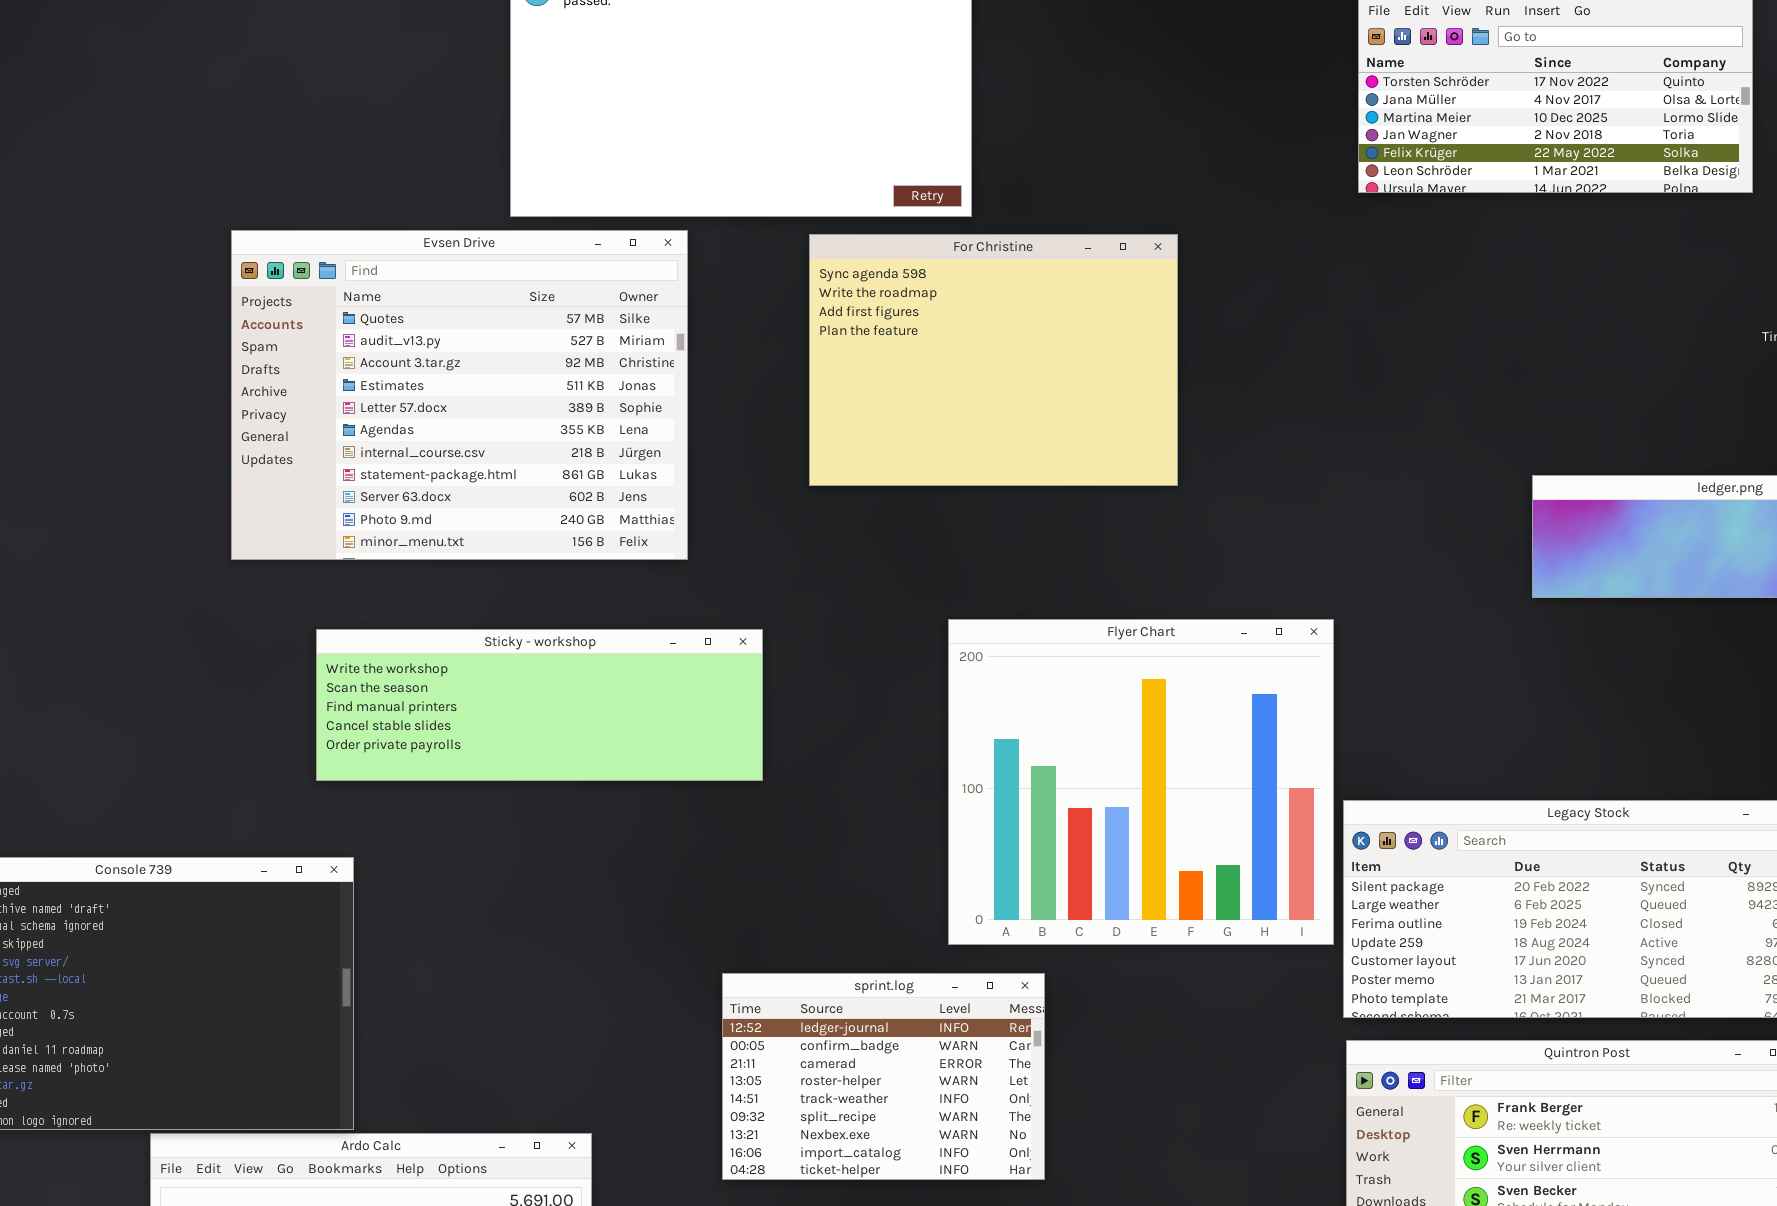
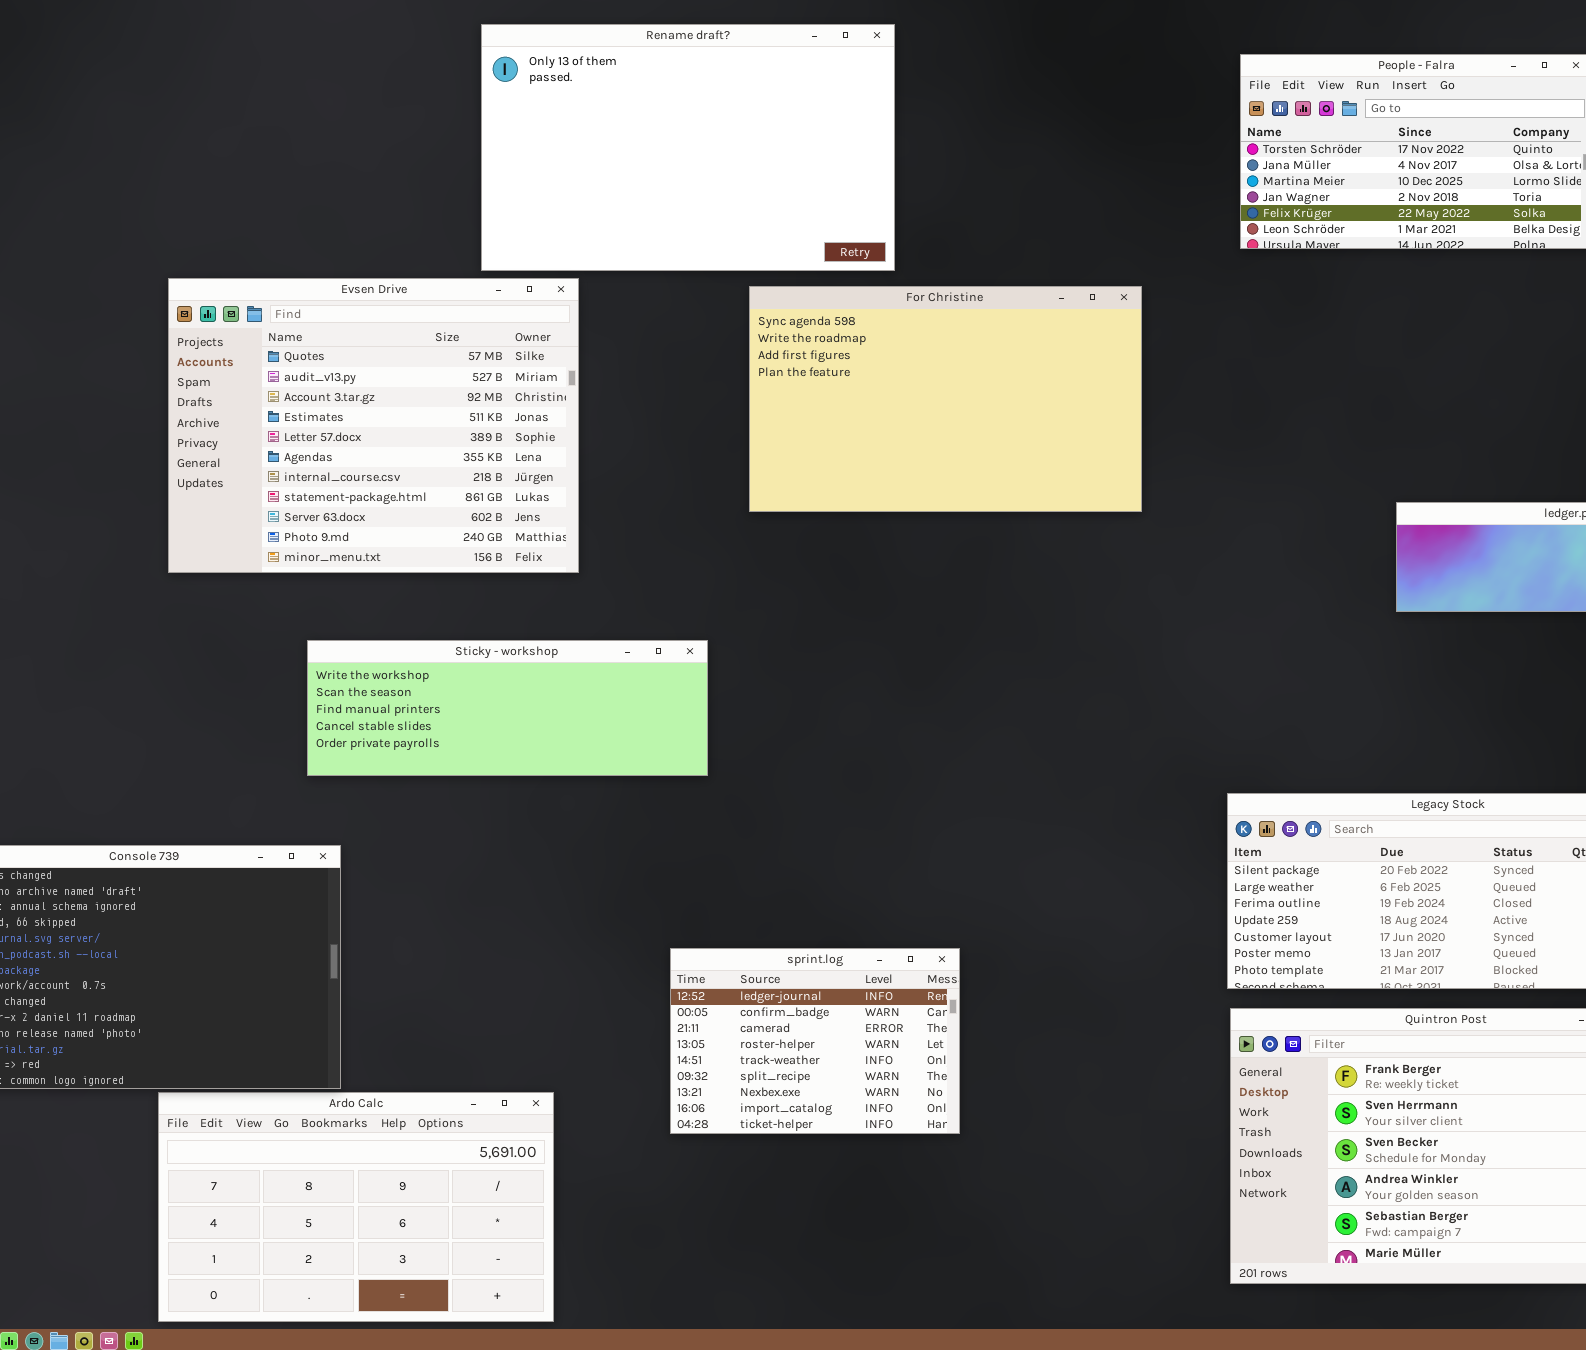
Evsen Drive: [231,230,688,560] -> [168,278,579,573], moved
For Christine: [809,234,1178,486] -> [749,286,1142,512], resized
Flyer Chart: [948,619,1334,945] -> none, closed

